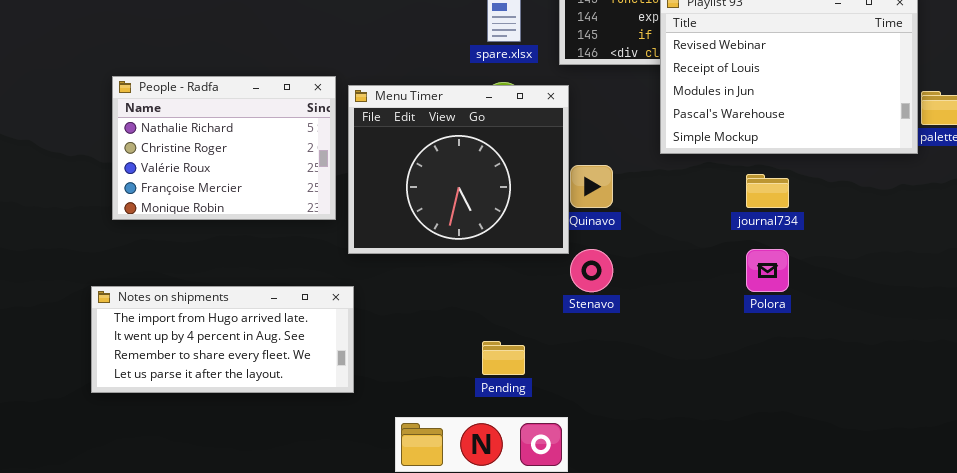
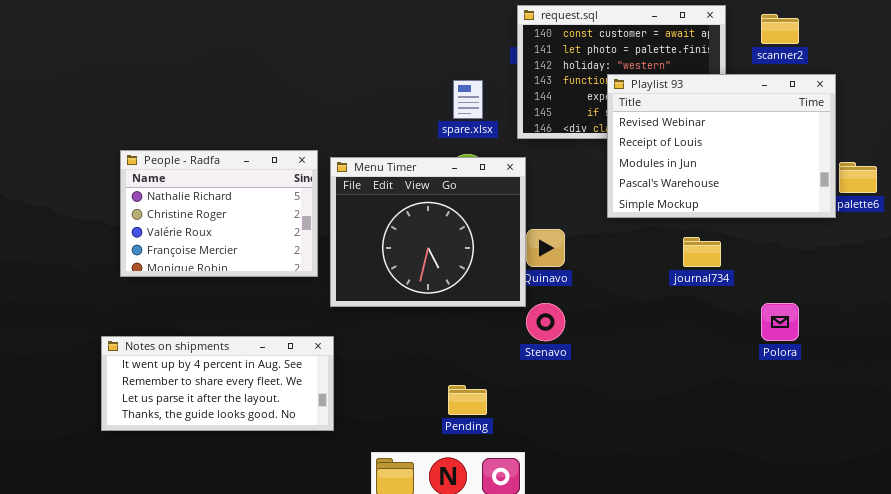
Polora: [746,249,789,292] -> [761,303,799,341], moved
Notes on shipments: [91,286,354,393] -> [101,336,334,431], scrolled down 1 row

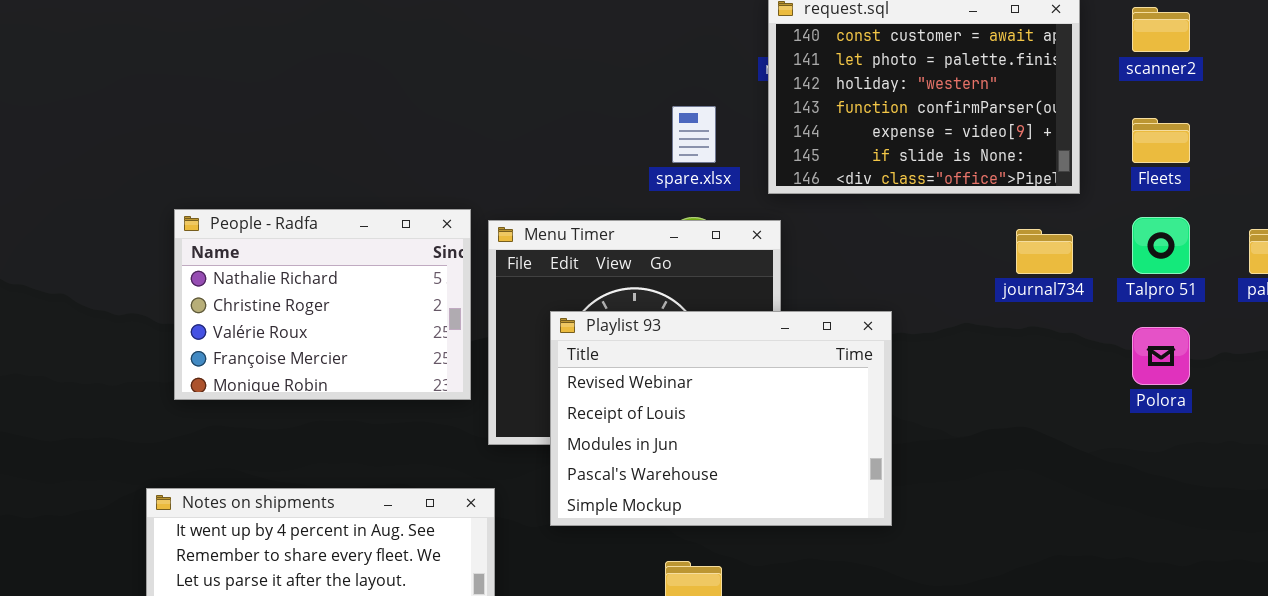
Playlist 93: [607,74,836,218] -> [550,311,892,526], moved
journal734: [683,237,721,267] -> [1016,229,1073,274], moved
Polora: [761,303,799,341] -> [1132,327,1190,385], moved

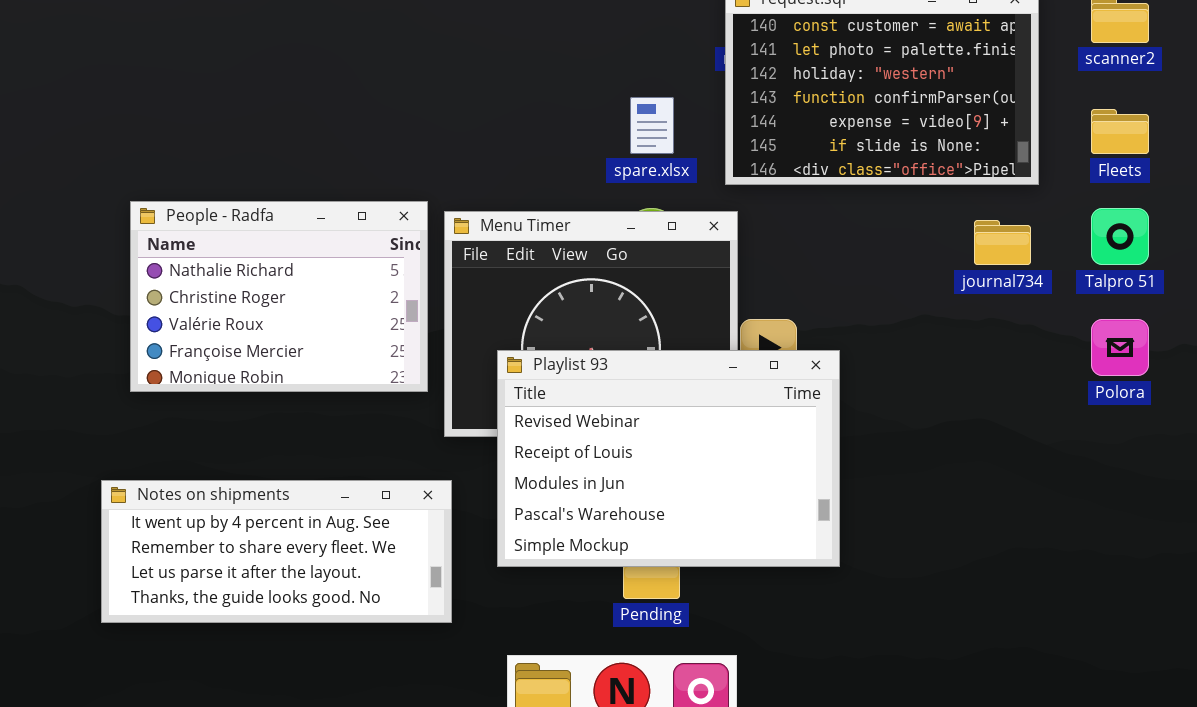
Playlist 93: [550,311,892,526] -> [497,350,840,567], moved

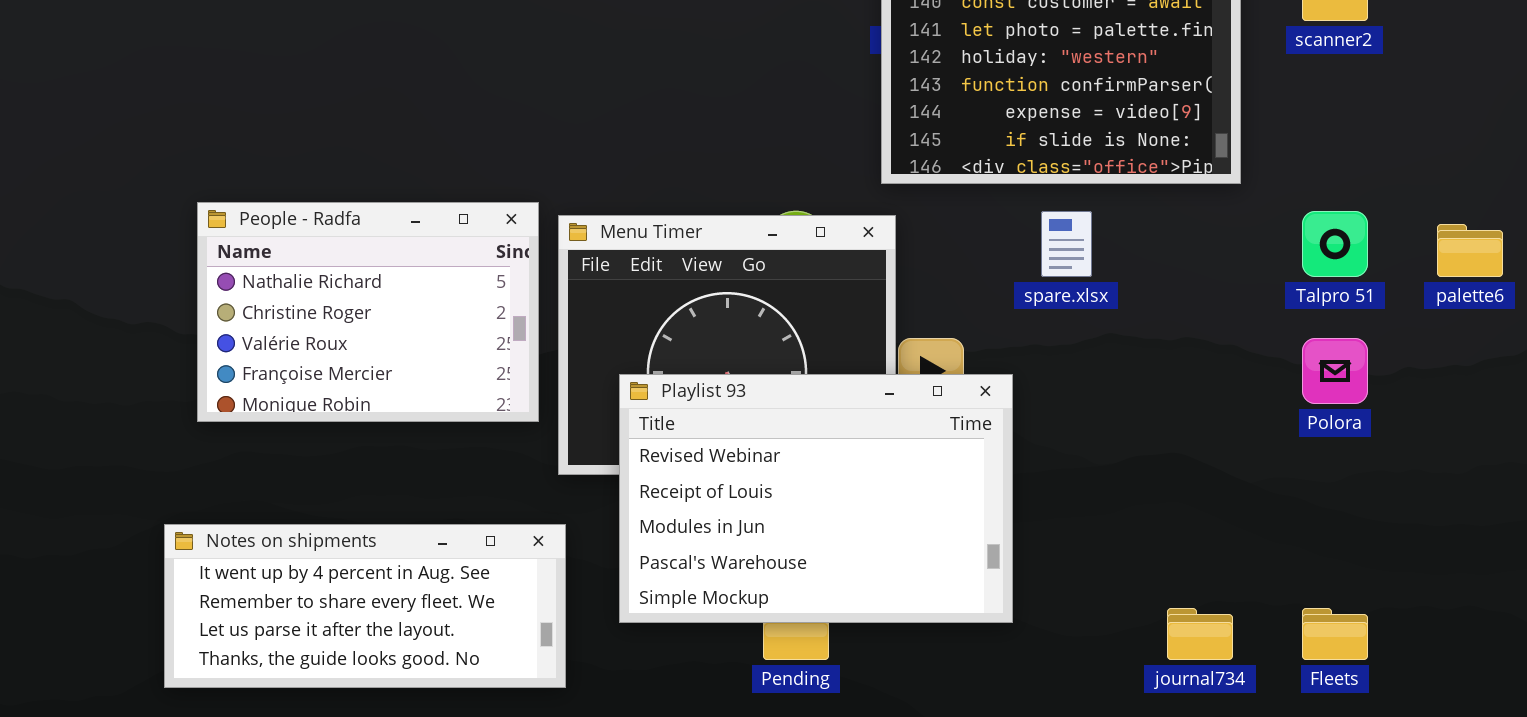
spare.xlsx: [630,97,674,154] -> [1041,211,1092,277], moved
Fleets: [1091,109,1149,154] -> [1302,608,1368,660], moved
journal734: [974,220,1031,265] -> [1167,608,1233,660], moved

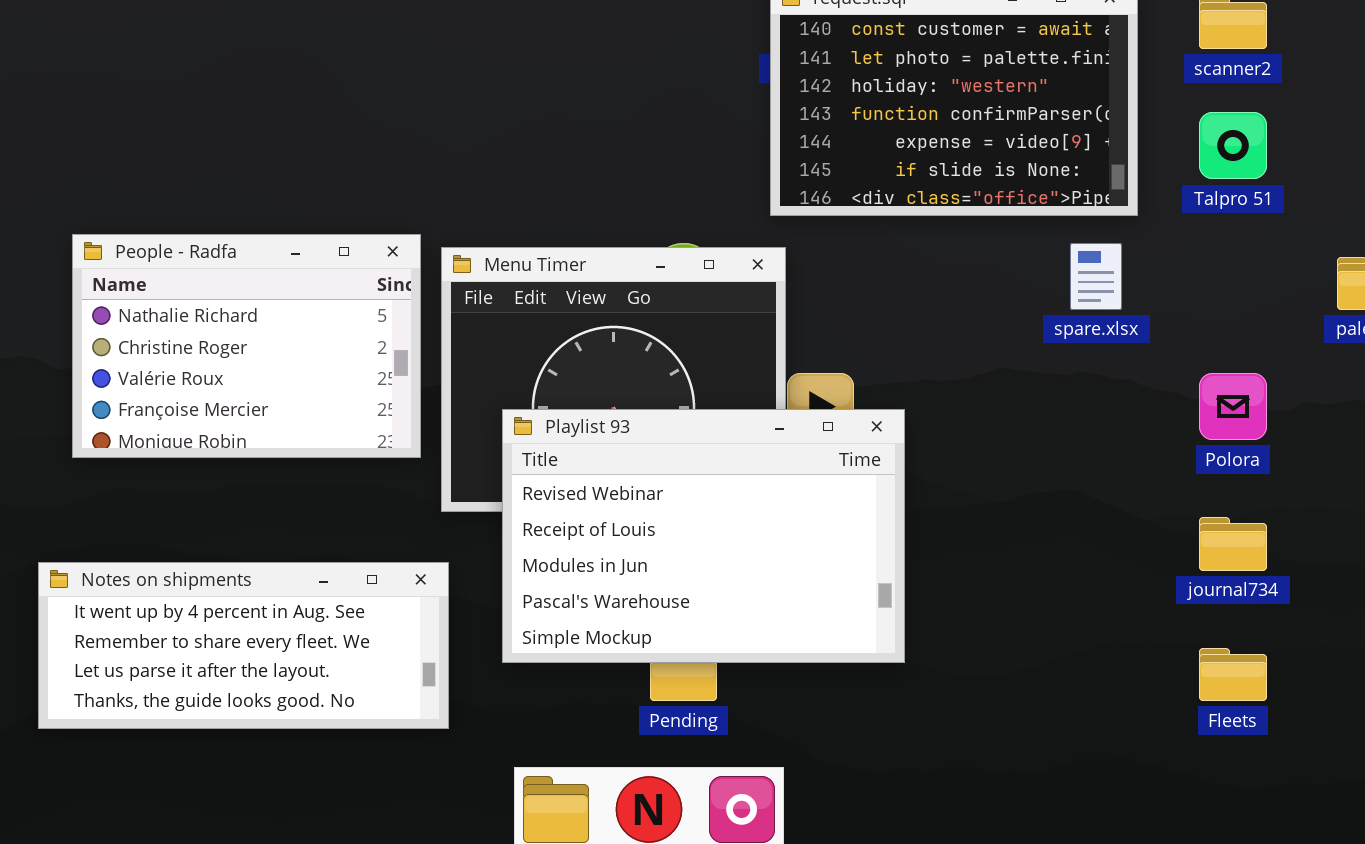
spare.xlsx: [1041,211,1092,277] -> [1070,243,1122,310], moved
Talpro 51: [1302,211,1368,277] -> [1199,112,1267,179], moved
journal734: [1167,608,1233,660] -> [1199,517,1267,571], moved

